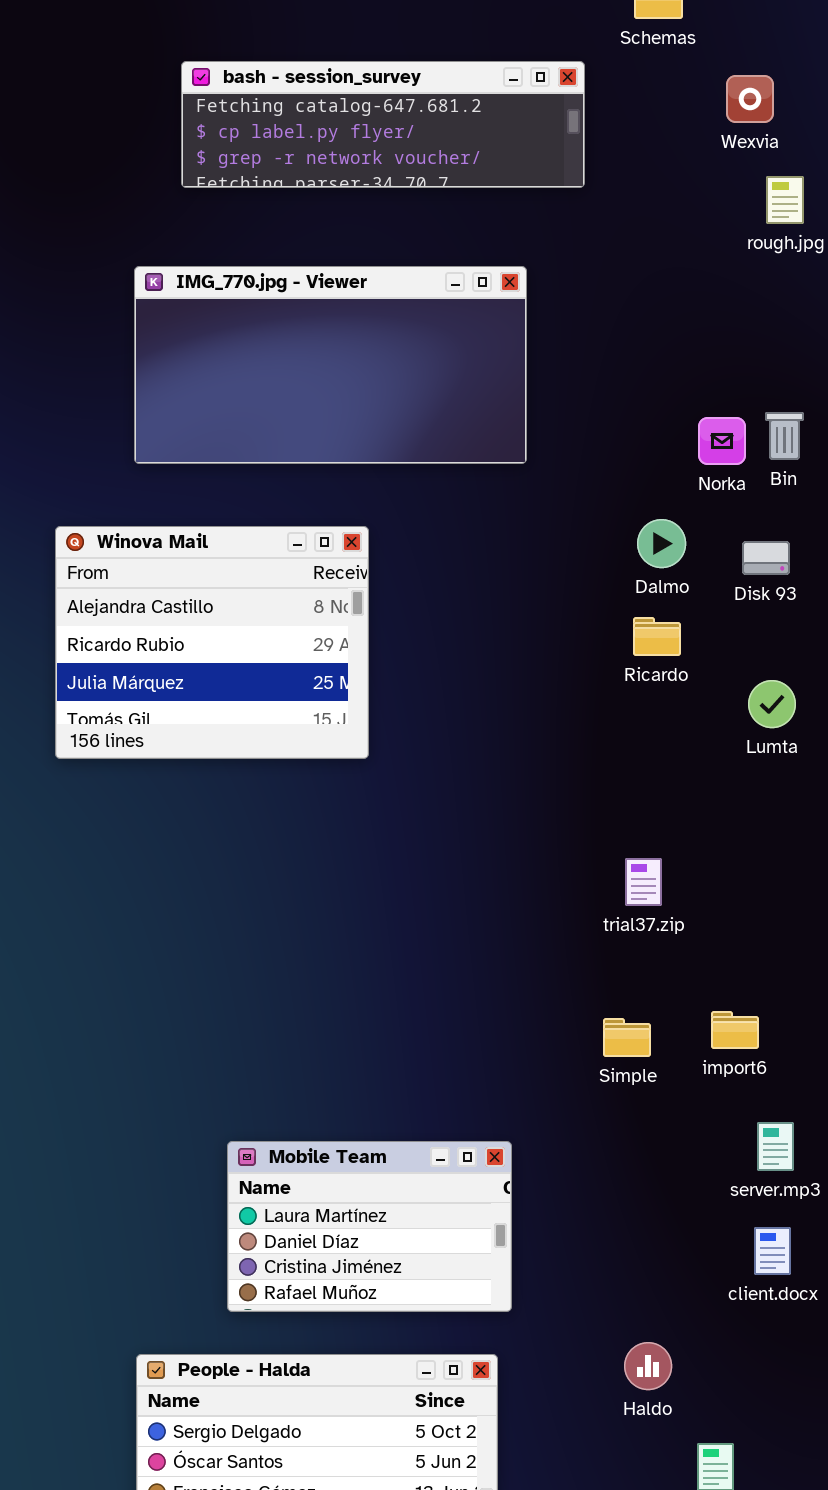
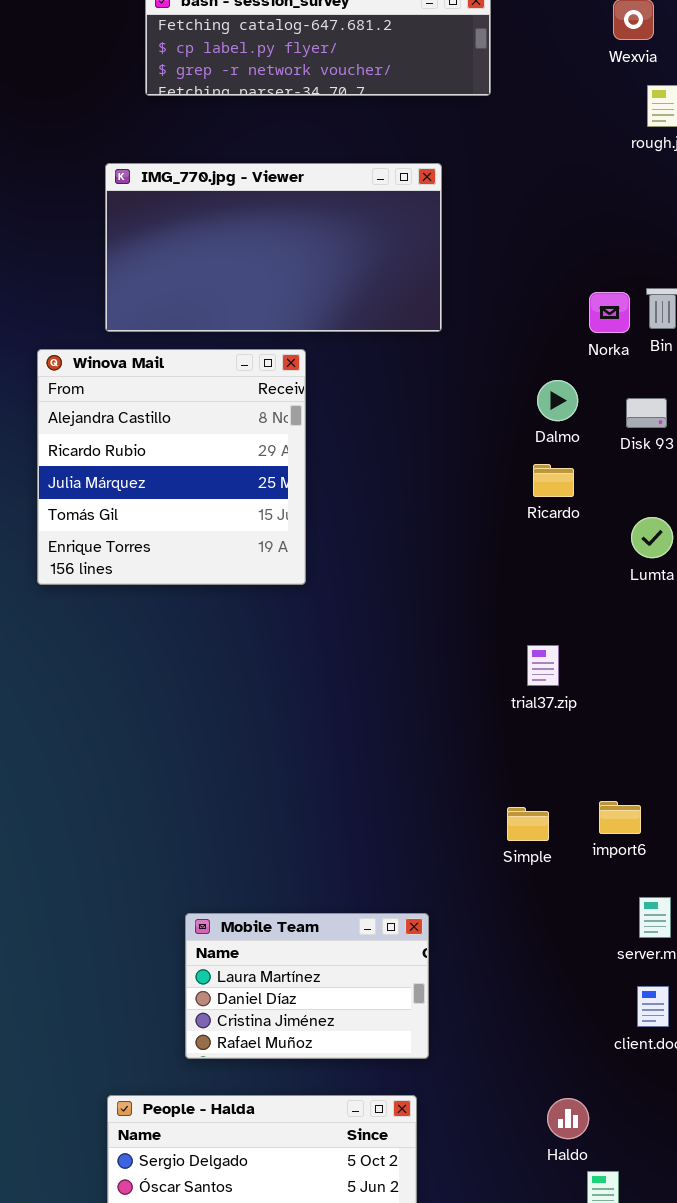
Winova Mail: [55,526,369,759] -> [37,349,306,585], resized
trial37.zip: [625,858,662,906] -> [527,645,559,686], moved
Haldo: [624,1342,672,1390] -> [547,1098,589,1139], moved

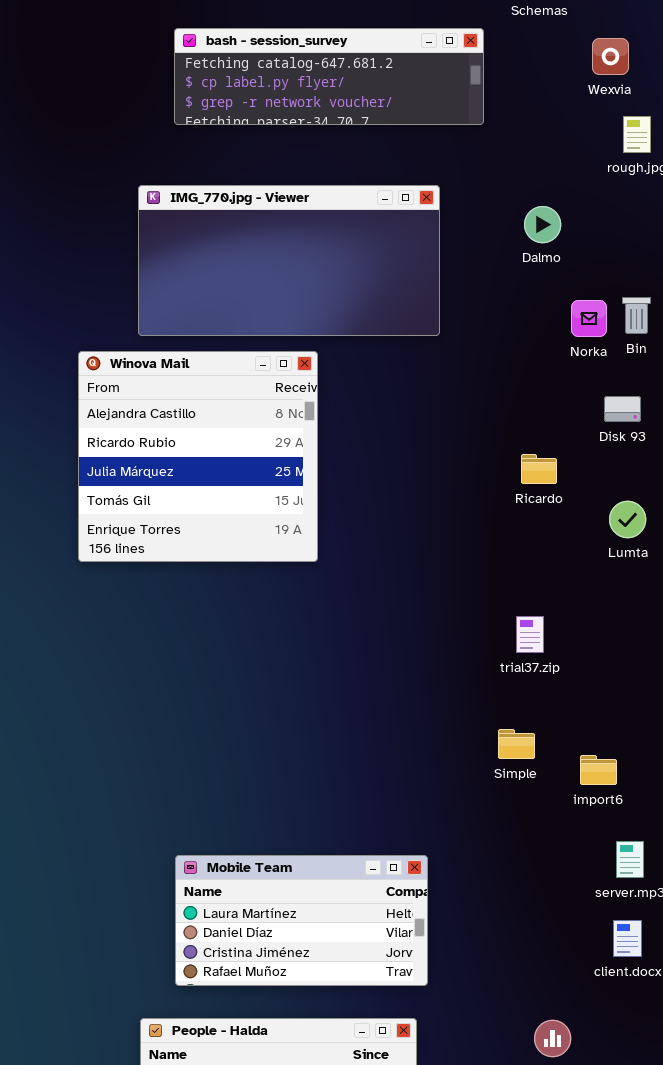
Dalmo: [537,380,578,421] -> [524,206,561,243], moved
Simple: [507,807,549,841] -> [498,729,535,759], moved
Mobile Team: [185,913,429,1059] -> [175,855,428,986], resized

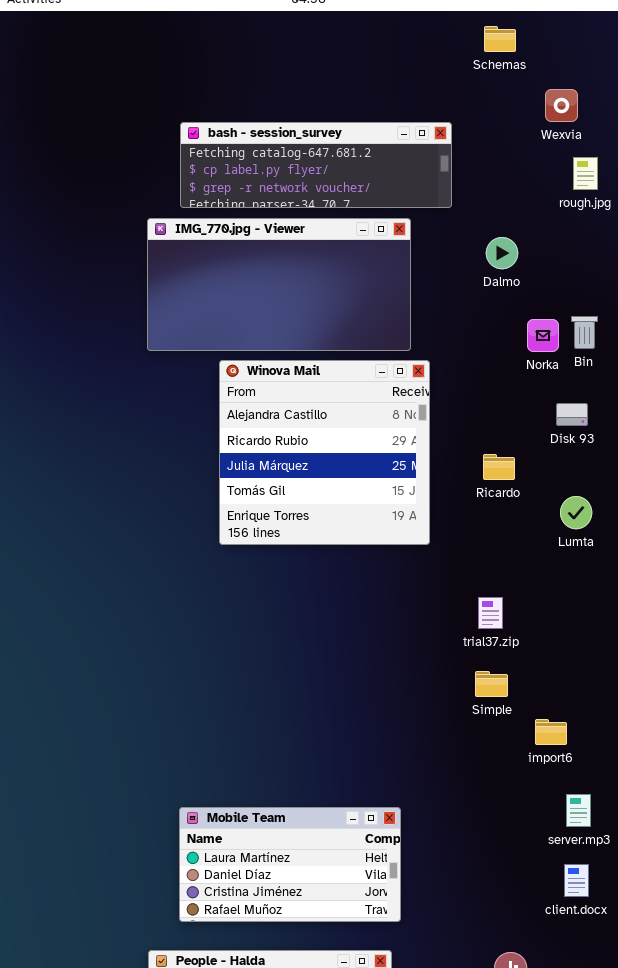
bash - session_survey: [174,28,484,125] -> [180,122,452,208], moved
Winova Mail: [78,351,318,562] -> [219,360,430,545], moved
Simple: [498,729,535,759] -> [475,671,508,697], moved

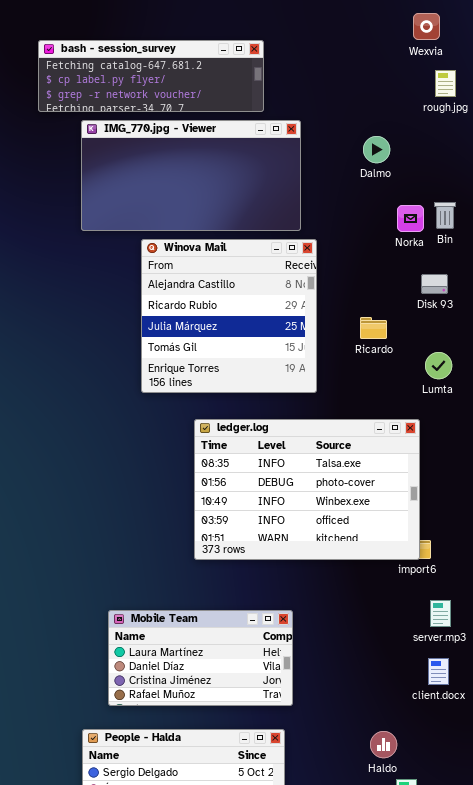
bash - session_survey: [180,122,452,208] -> [38,40,264,112], moved
ledger.log: none -> [194,419,420,560], opened

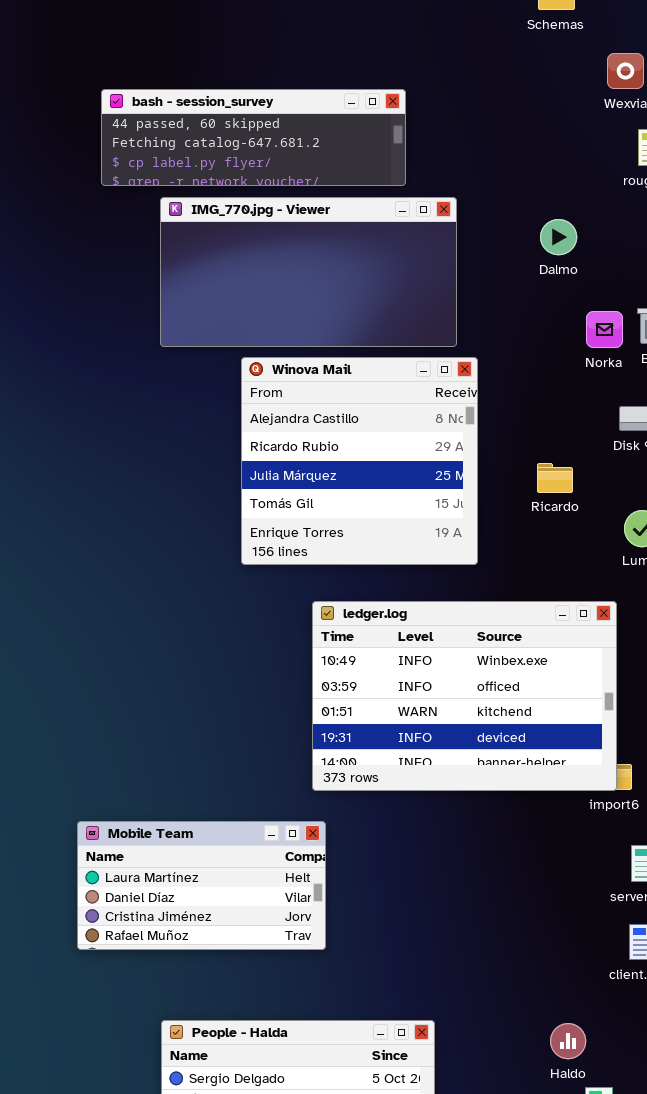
bash - session_survey: [38,40,264,112] -> [101,89,406,186], scrolled up 1 row
ledger.log: [194,419,420,560] -> [312,601,617,791], scrolled down 2 rows
Mobile Team: [108,610,293,706] -> [77,821,326,950], moved

